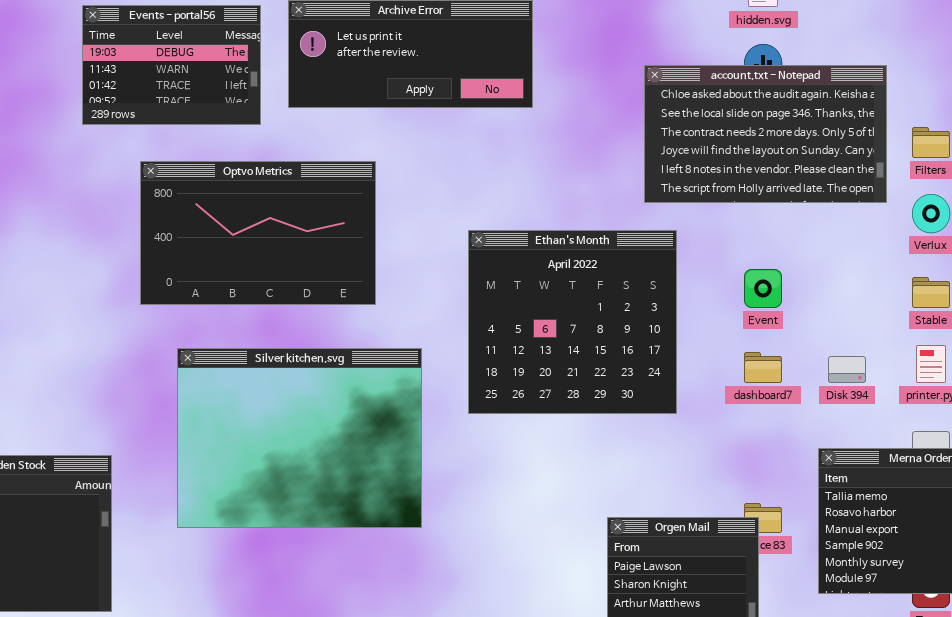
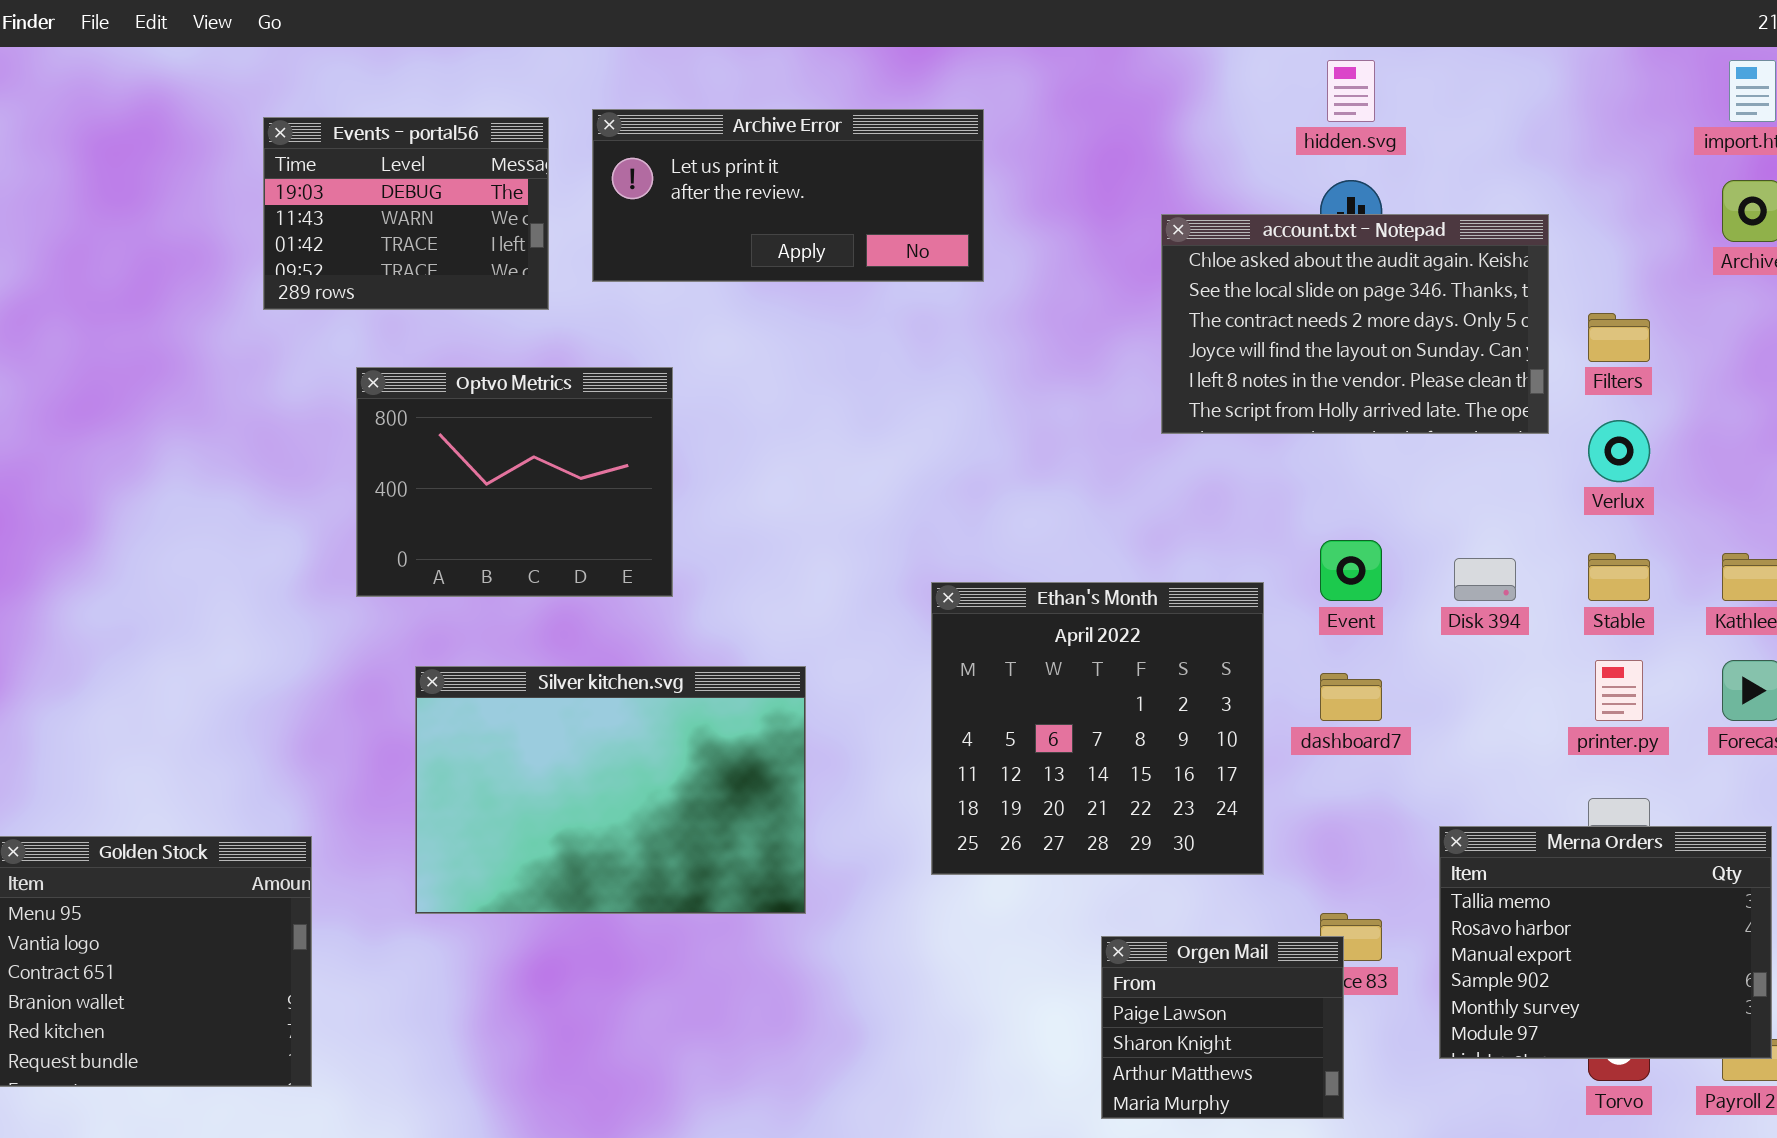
Optvo Metrics: [140,161,376,305] -> [356,367,673,597], resized
Ethan's Month: [468,230,677,414] -> [931,582,1264,875], moved
Silver kitchen.svg: [177,348,422,528] -> [415,666,806,914], resized
Disk 394: [828,356,866,383] -> [1454,558,1516,601], moved

